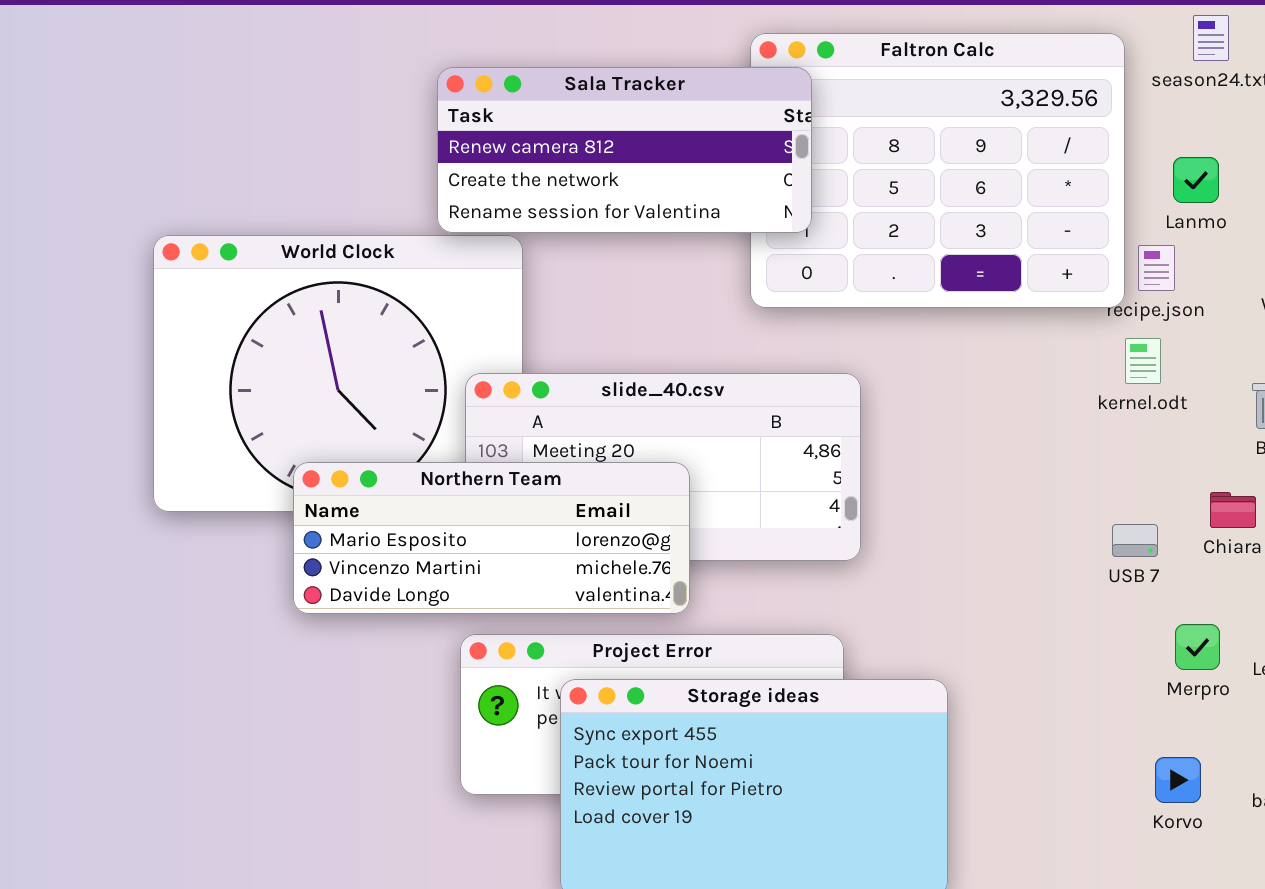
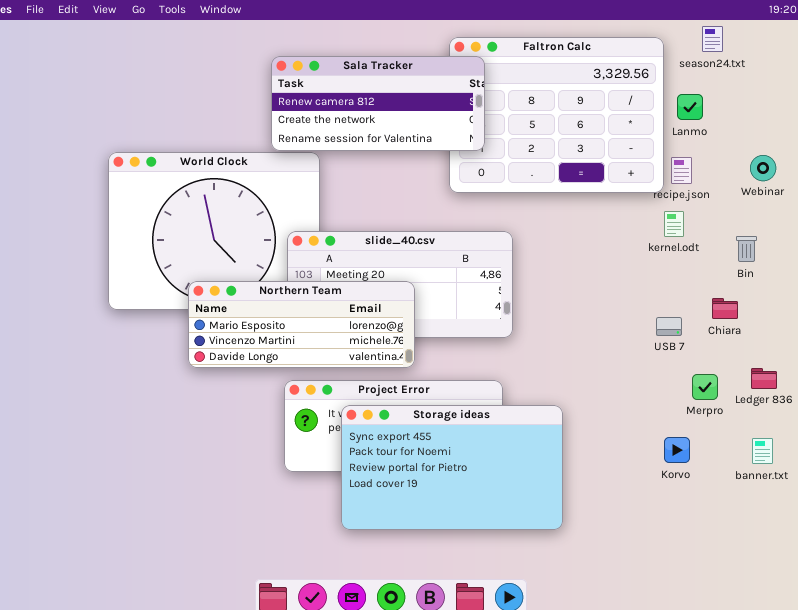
Lanmo: [1173,157,1219,203] -> [677,94,703,120], moved
Korvo: [1155,757,1201,803] -> [664,437,690,463], moved

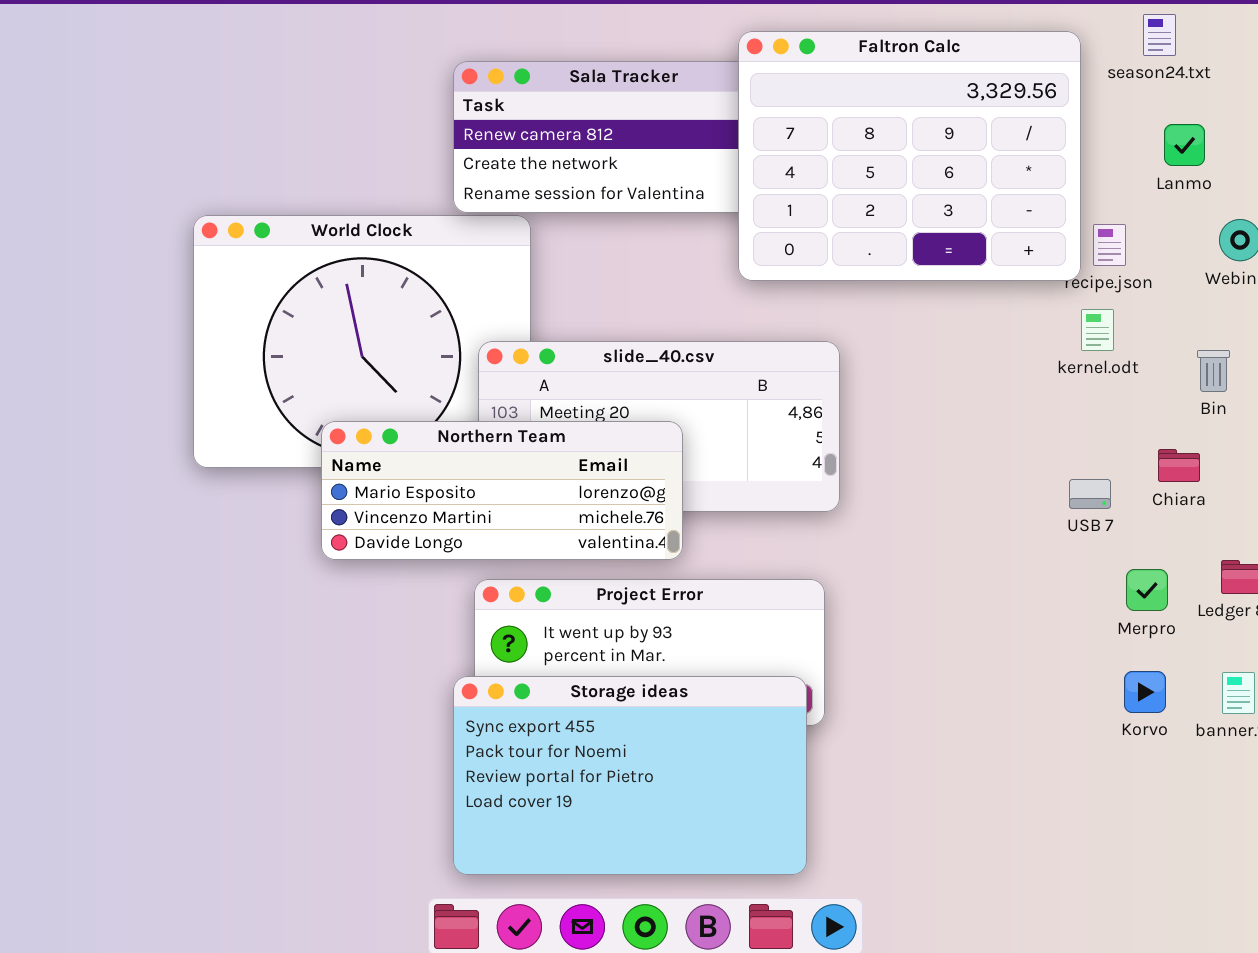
Faltron Calc: [449,37,664,193] -> [738,31,1081,281], raised
Lanmo: [677,94,703,120] -> [1164,124,1205,166], moved
Storage ideas: [341,405,563,530] -> [453,676,807,875], moved
Korvo: [664,437,690,463] -> [1124,671,1166,713], moved

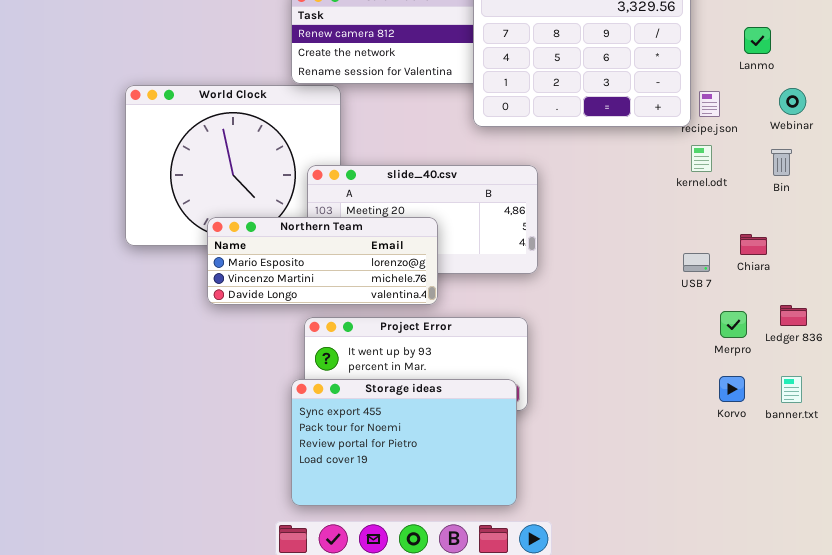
Bin: [1197,350,1230,392] -> [771,149,792,176], moved

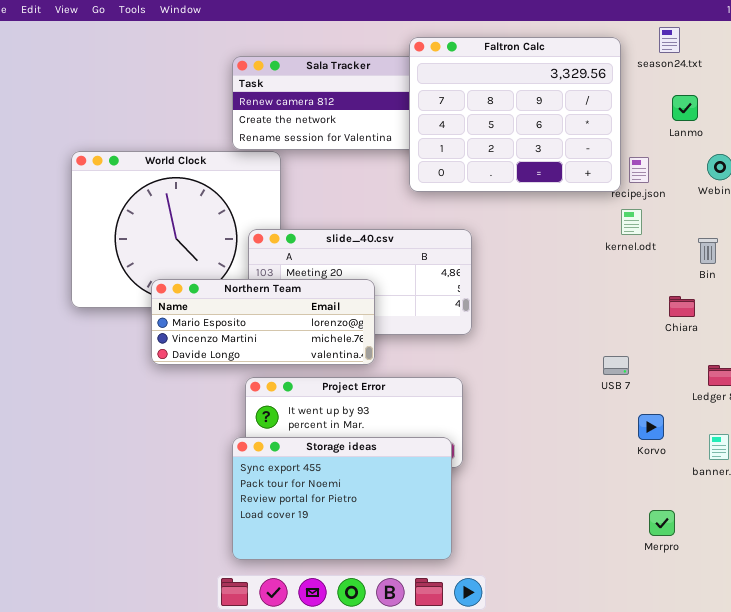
Bin: [771,149,792,176] -> [698,238,718,264], moved
USB 7: [683,253,710,272] -> [603,356,629,375], moved
Merpro: [720,311,747,338] -> [649,510,675,536], moved
Korvo: [719,376,745,402] -> [638,414,664,440], moved

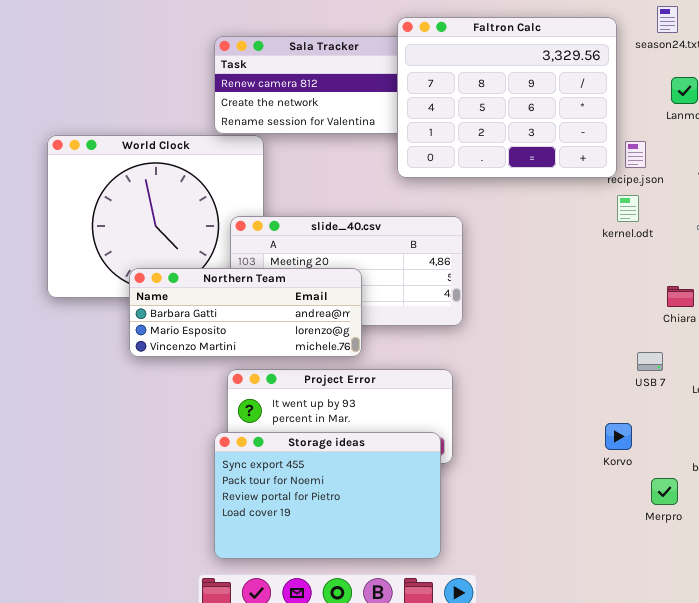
Northern Team: [151,279,375,365] -> [129,268,362,357], scrolled up 1 row
USB 7: [603,356,629,375] -> [637,352,663,371], moved
Korvo: [638,414,664,440] -> [605,423,632,450], moved
Merpro: [649,510,675,536] -> [651,478,678,505], moved

